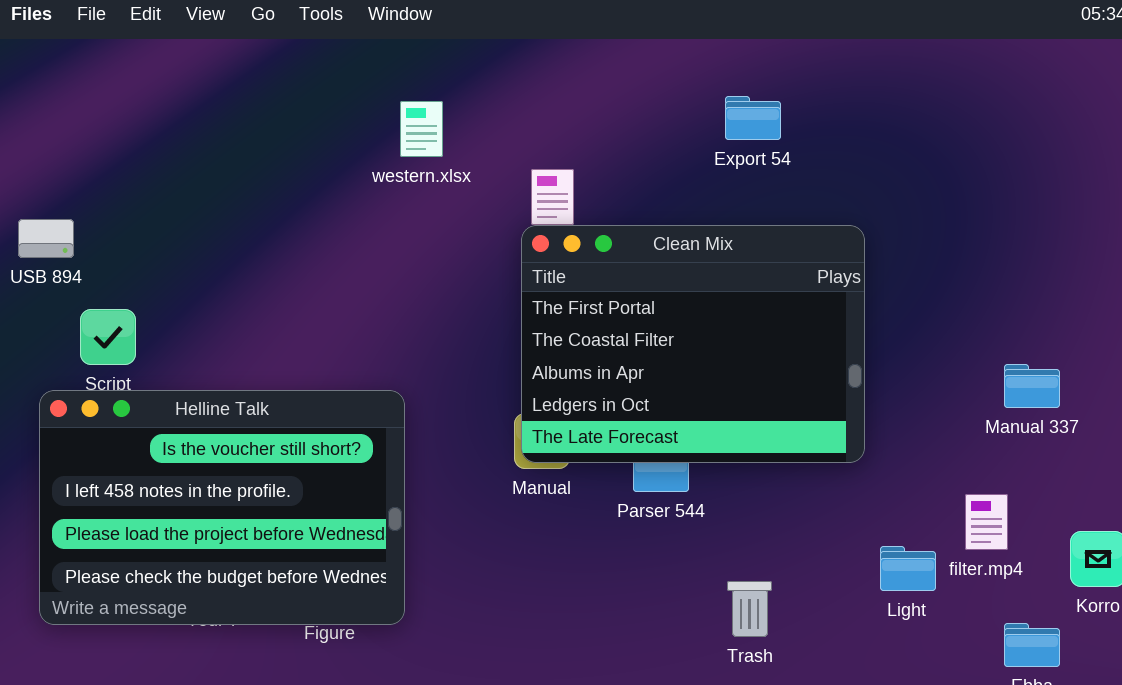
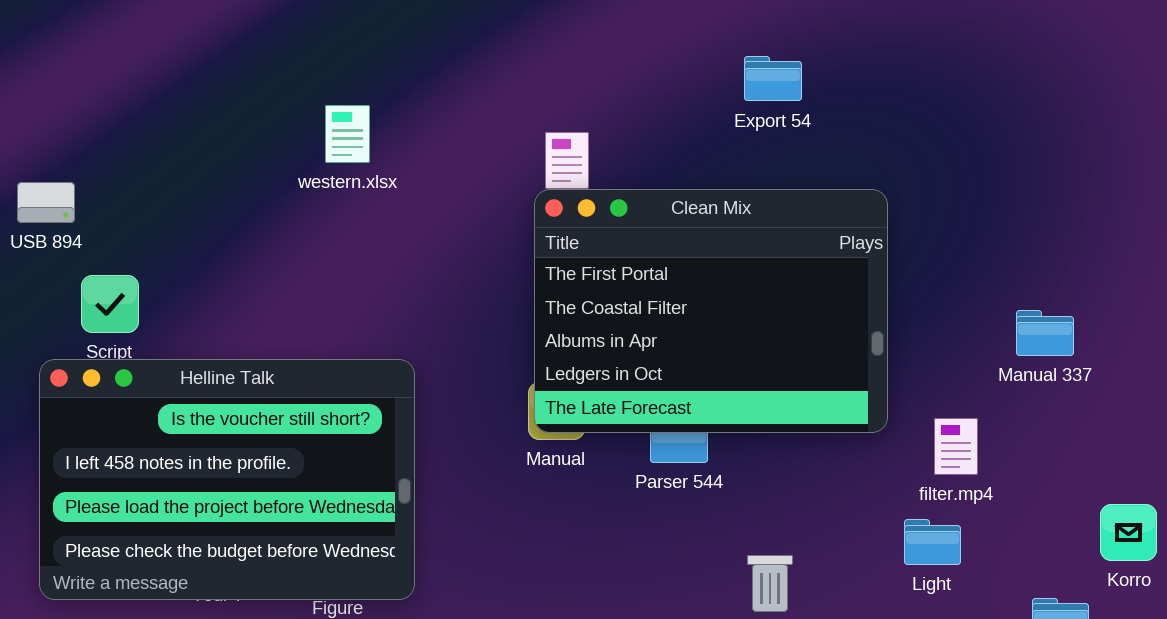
western.xlsx: [400,101,443,157] -> [325,105,370,163], moved
Manual 337: [1004,364,1060,408] -> [1016,310,1074,356], moved
filter.mp4: [965,494,1008,550] -> [934,418,978,475], moved

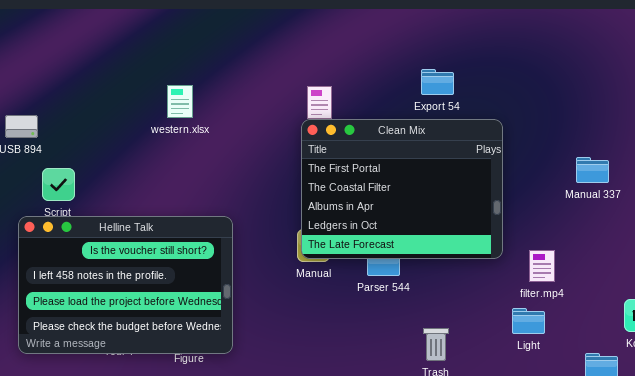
Export 54: [744,56,802,101] -> [421,69,454,95], moved
western.xlsx: [325,105,370,163] -> [167,85,193,118], moved
Manual 337: [1016,310,1074,356] -> [576,157,609,183], moved

